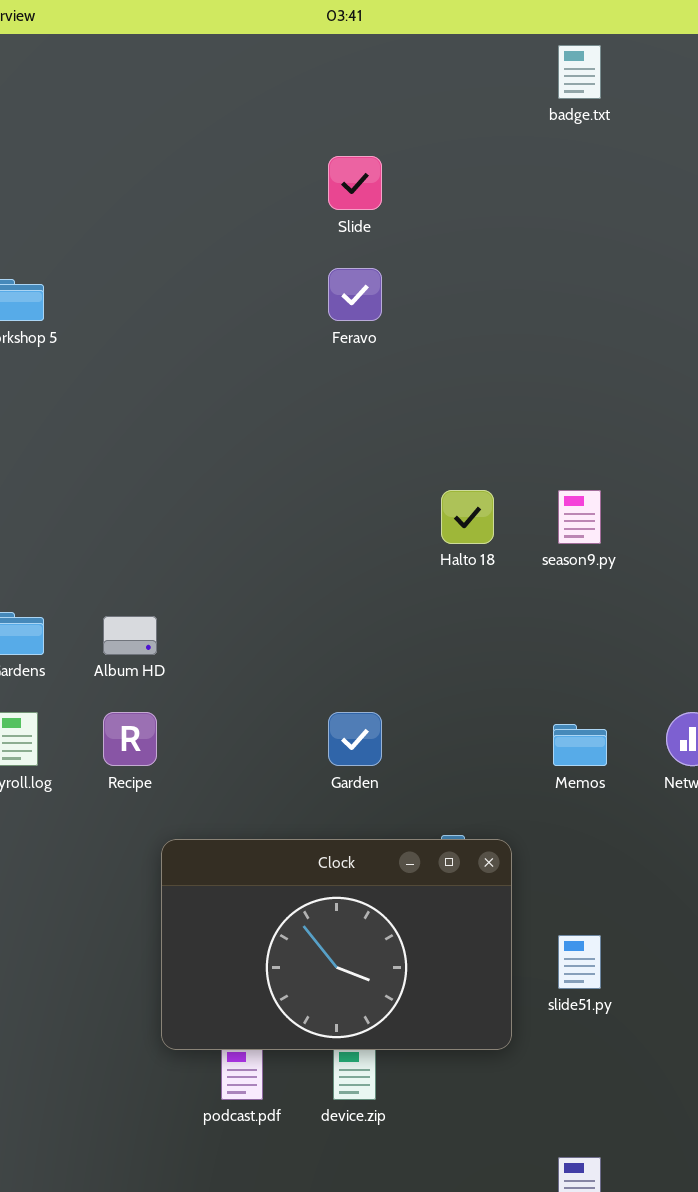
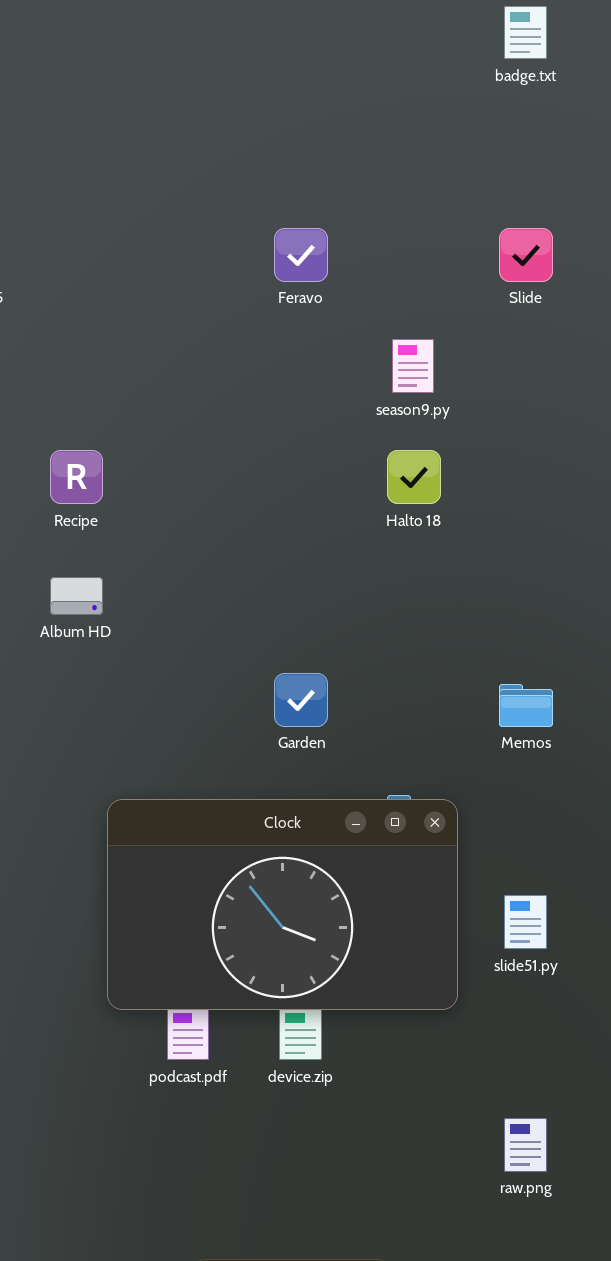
Slide: [328,156,382,210] -> [499,228,553,282], moved
season9.py: [558,490,601,544] -> [392,339,434,393], moved
Recipe: [103,712,157,766] -> [50,450,103,504], moved

